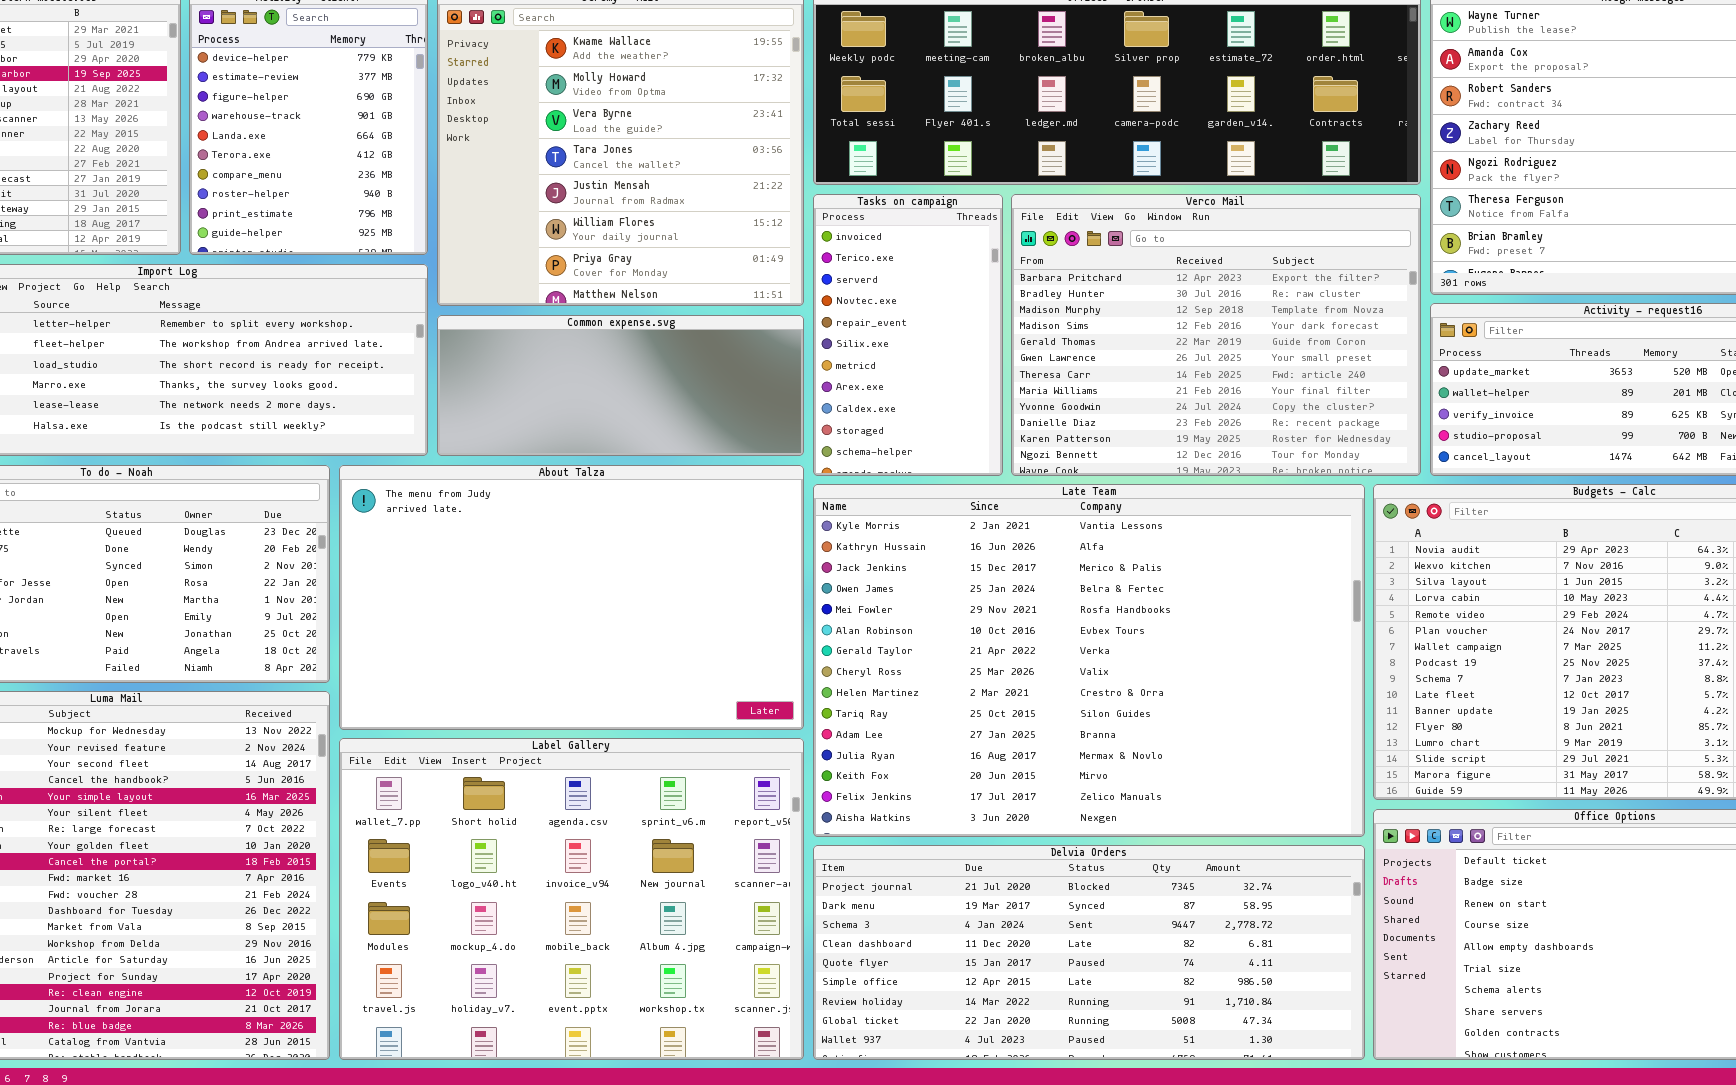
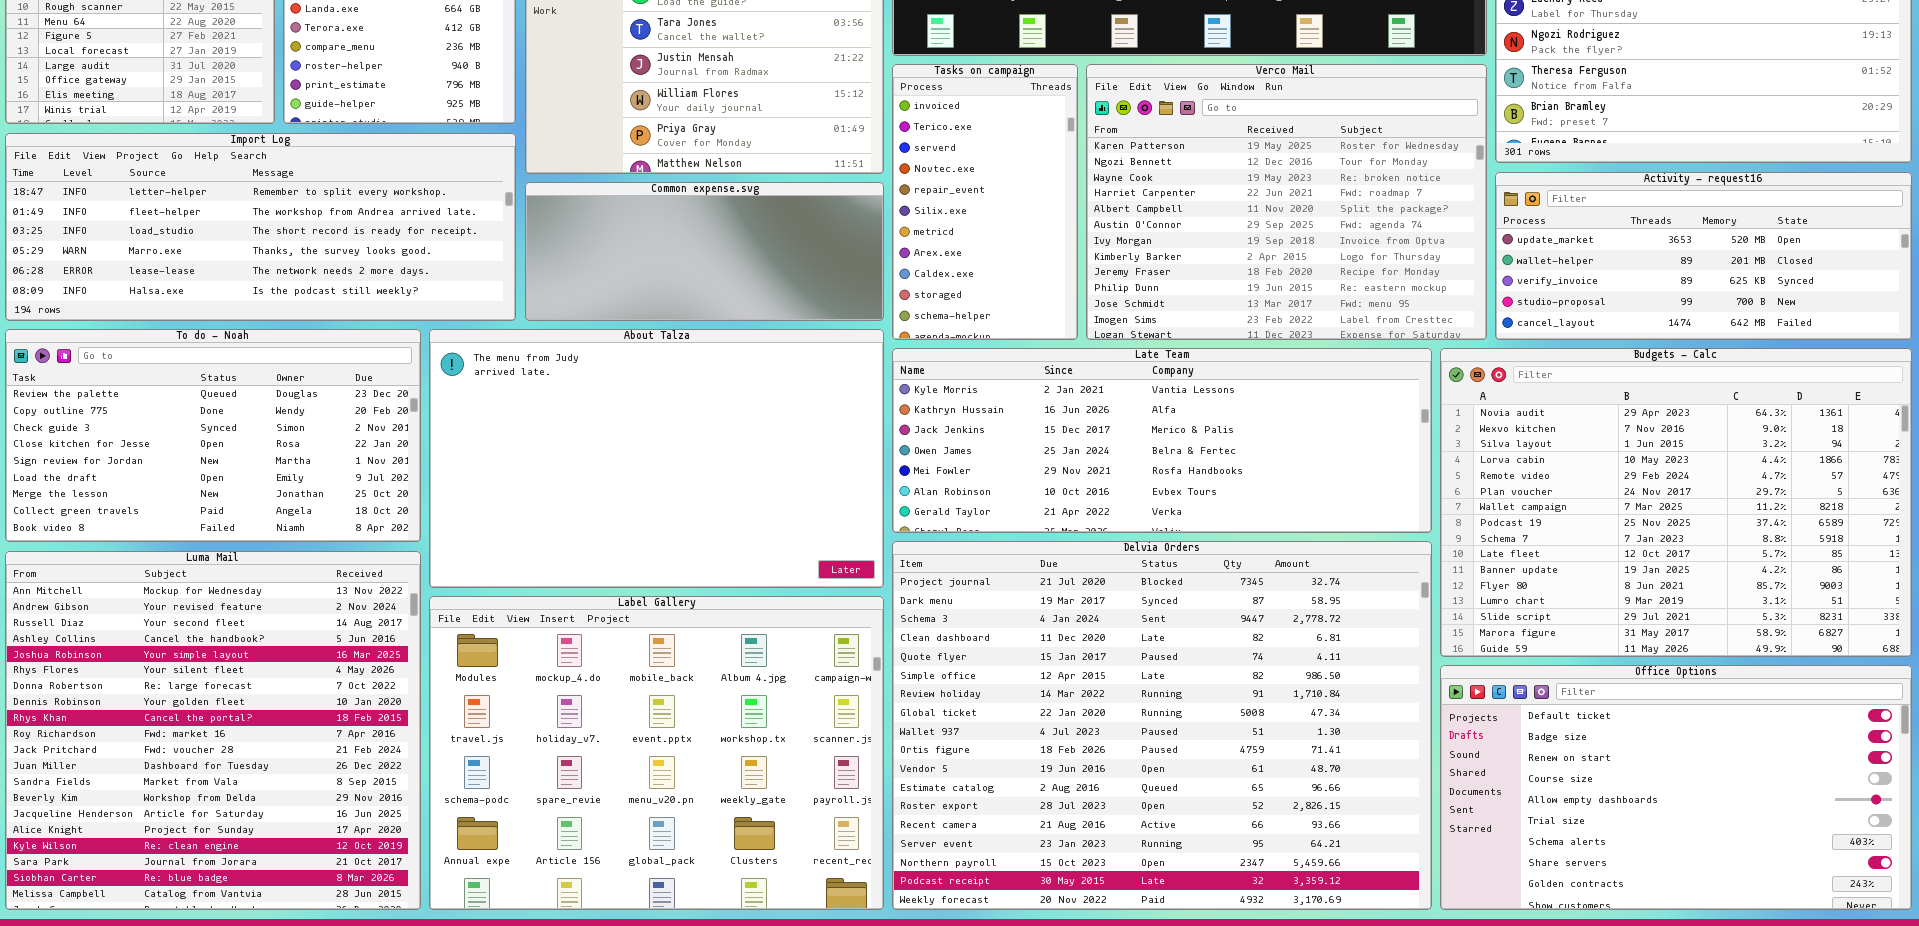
Verco Mail: [1011,194,1421,476] -> [1086,64,1487,340], scrolled down 10 rows
Late Team: [813,484,1365,837] -> [892,348,1432,533], resized
Label Gallery: [339,738,804,1060] -> [429,596,884,910], scrolled down 2 rows
Delvia Orders: [813,845,1365,1060] -> [892,541,1432,910], resized

